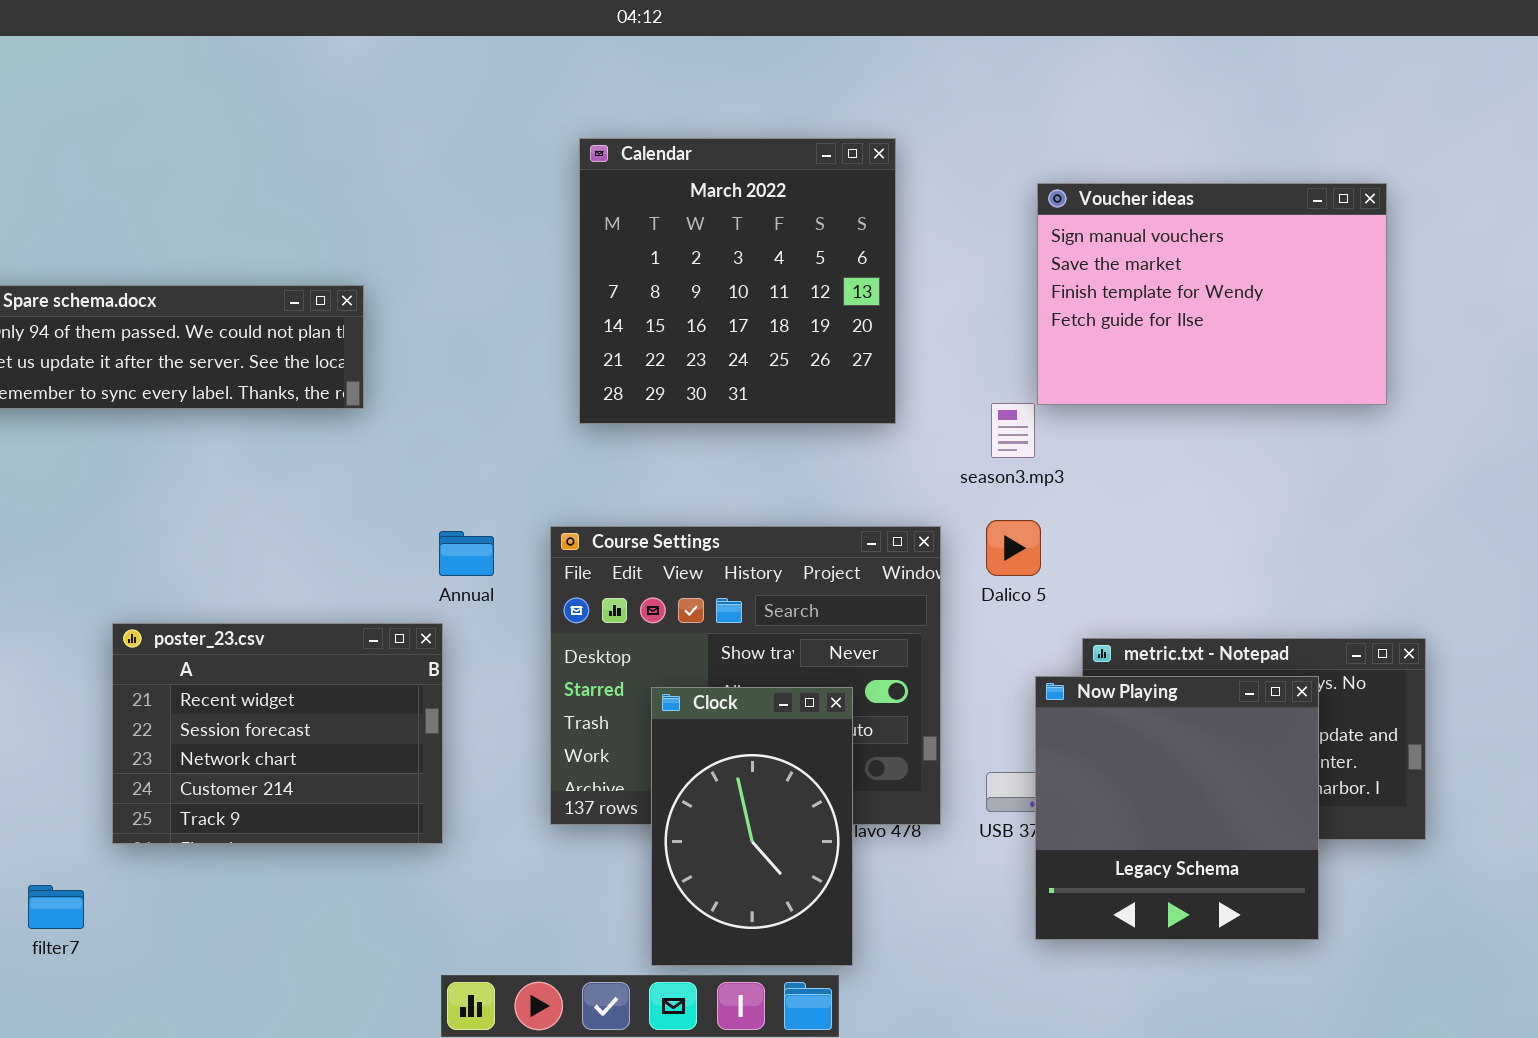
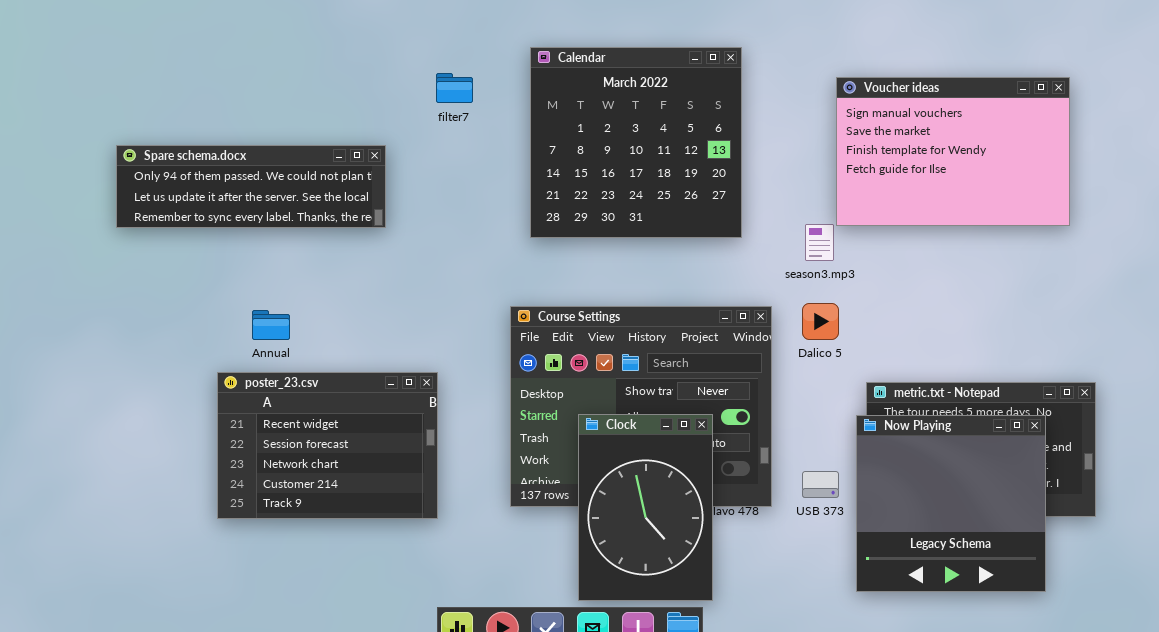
Annual: [439,531,494,576] -> [252,310,290,340], moved
Now Playing: [1035,676,1319,940] -> [856,415,1046,592], moved
filter7: [28,885,84,929] -> [436,73,473,103], moved

